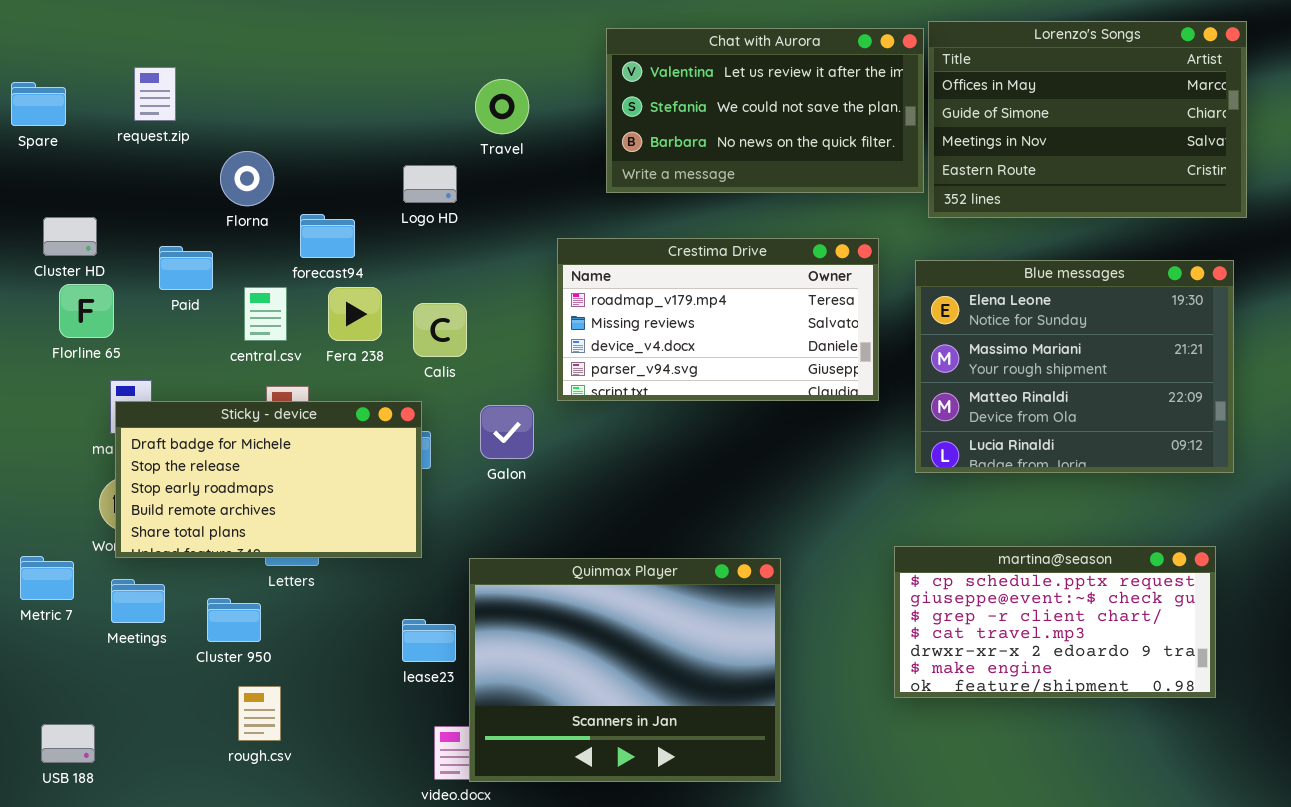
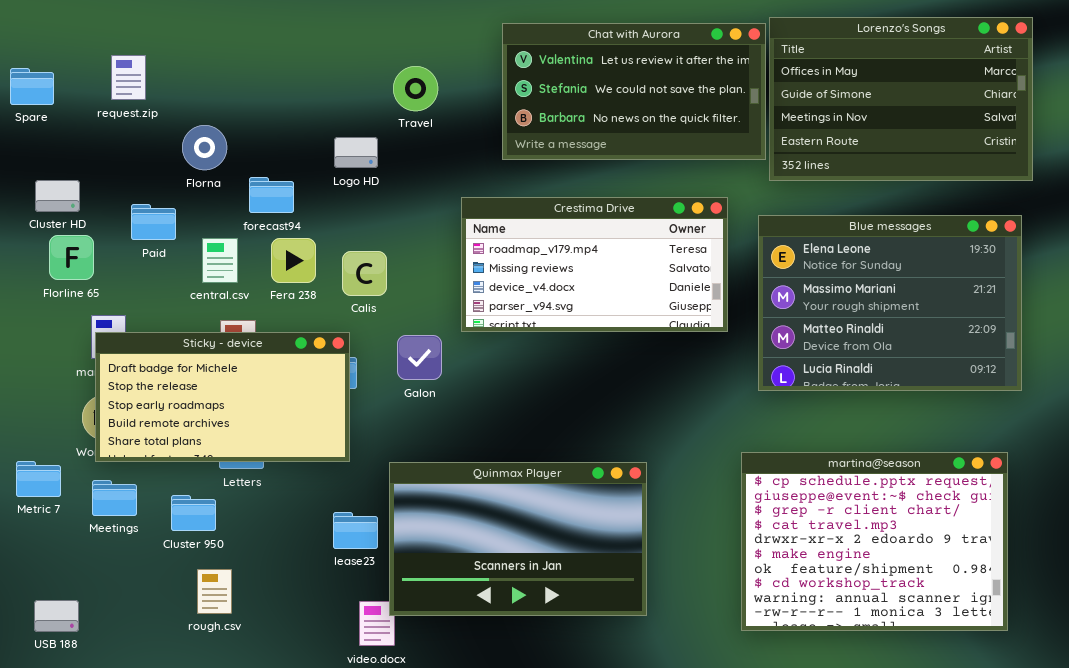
martina@season: [894,546,1216,698] -> [741,452,1008,631], resized
Quinmax Player: [469,558,781,782] -> [389,462,647,616], resized

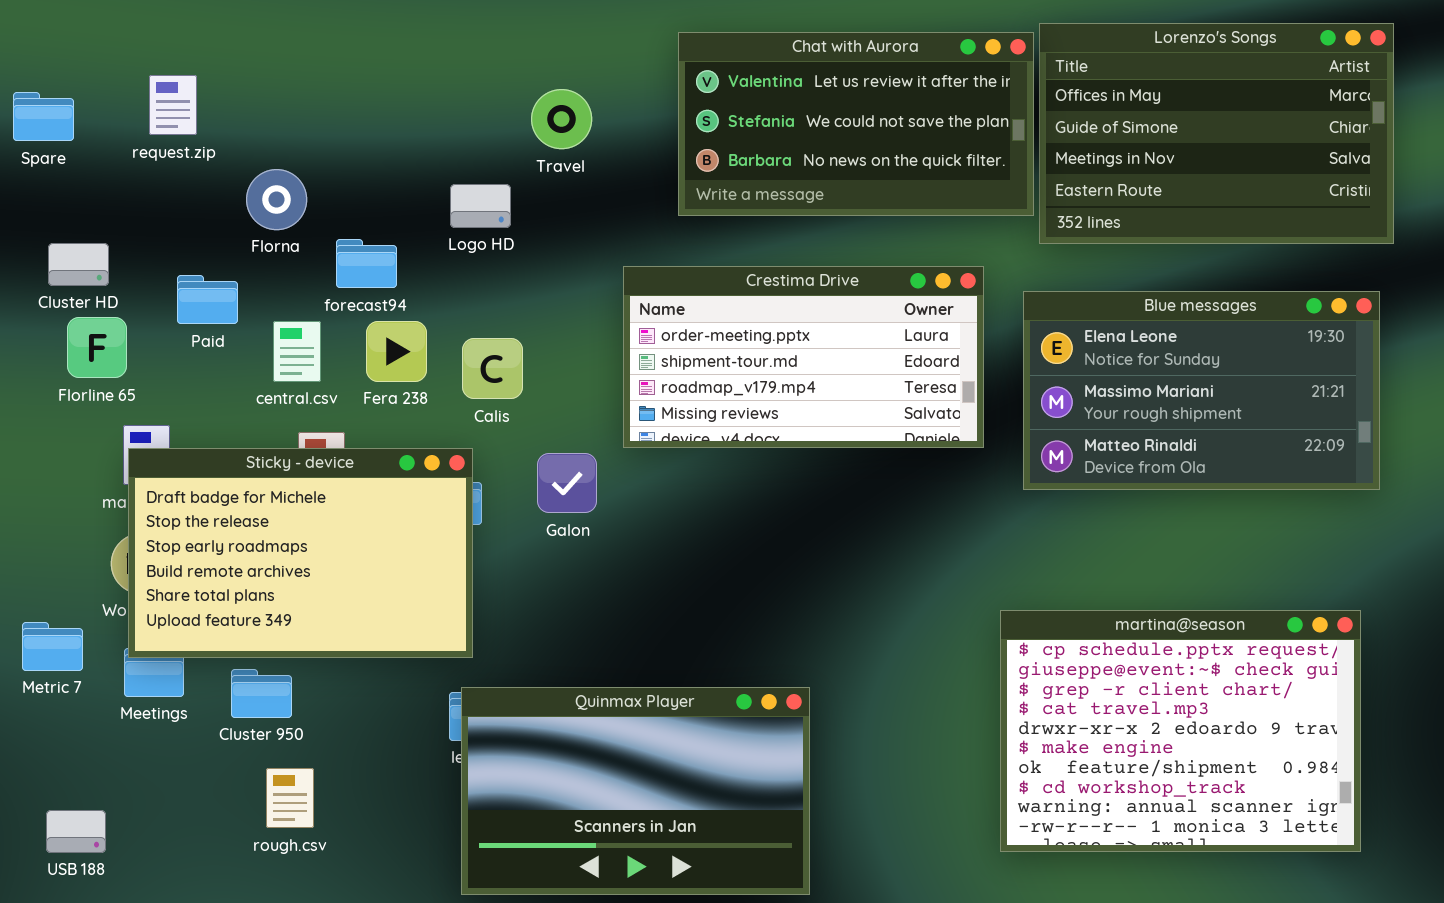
Crestima Drive: [461,197,728,332] -> [623,266,984,448], scrolled up 2 rows
Blue messages: [758,215,1022,391] -> [1023,291,1380,490], resized
Sticky - device: [95,332,350,462] -> [128,448,473,658], resized
Quinmax Player: [389,462,647,616] -> [461,687,810,895], moved

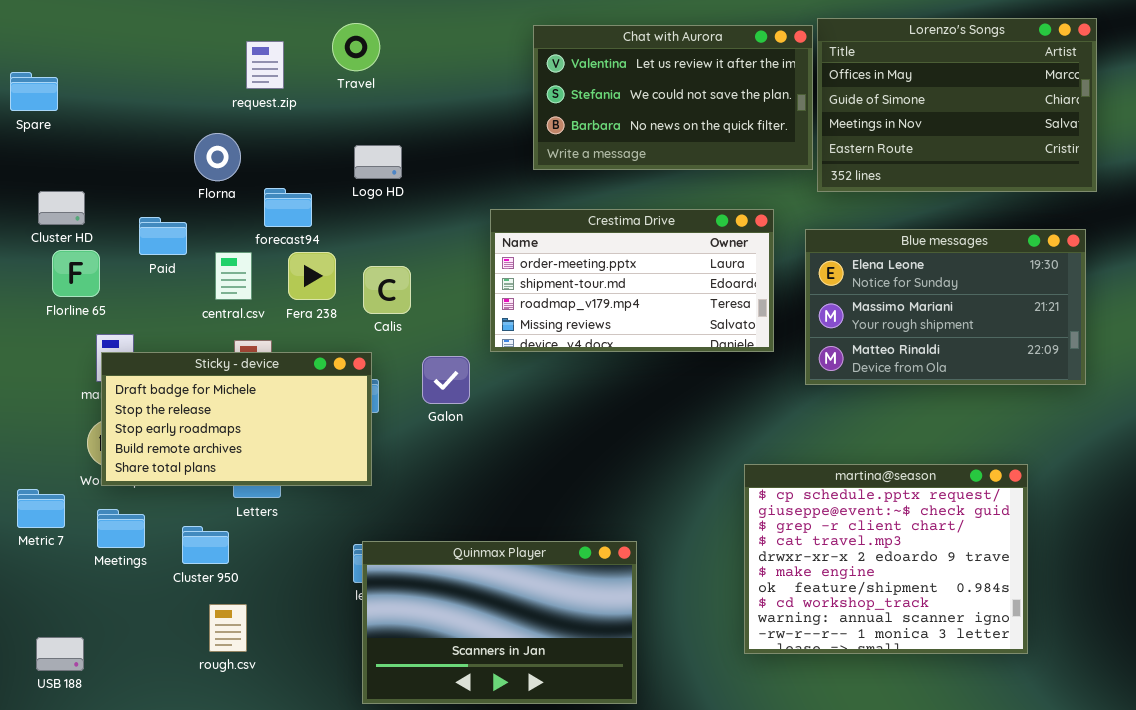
request.zip: [149,75,197,135] -> [246,41,284,89], moved
Travel: [531,89,592,149] -> [332,23,380,71], moved
Sticky - device: [128,448,473,658] -> [101,352,372,486], resized
martina@season: [1000,610,1361,852] -> [744,464,1028,654], moved

